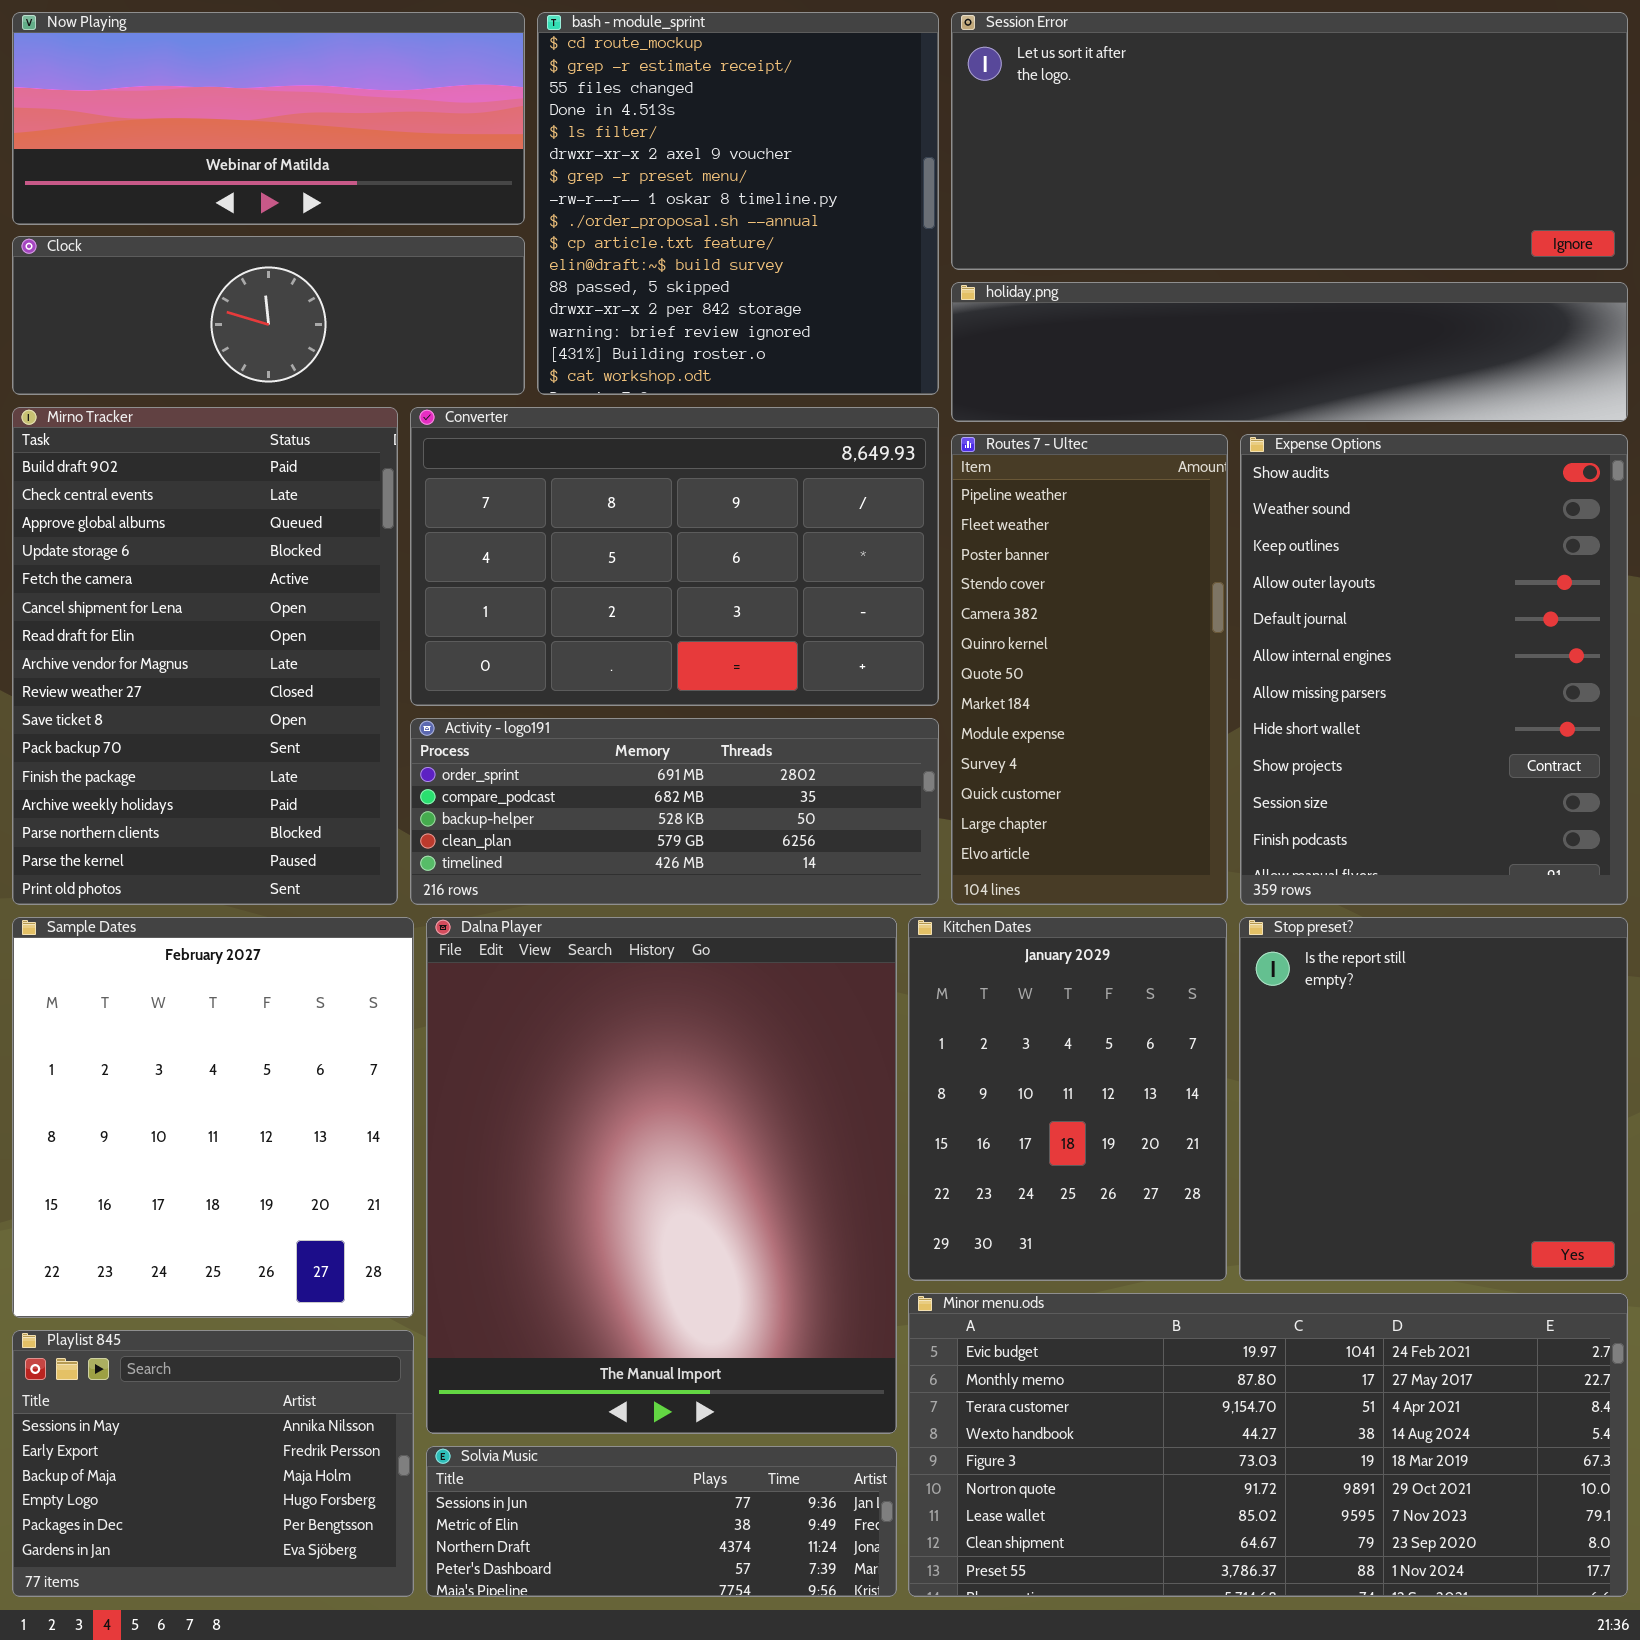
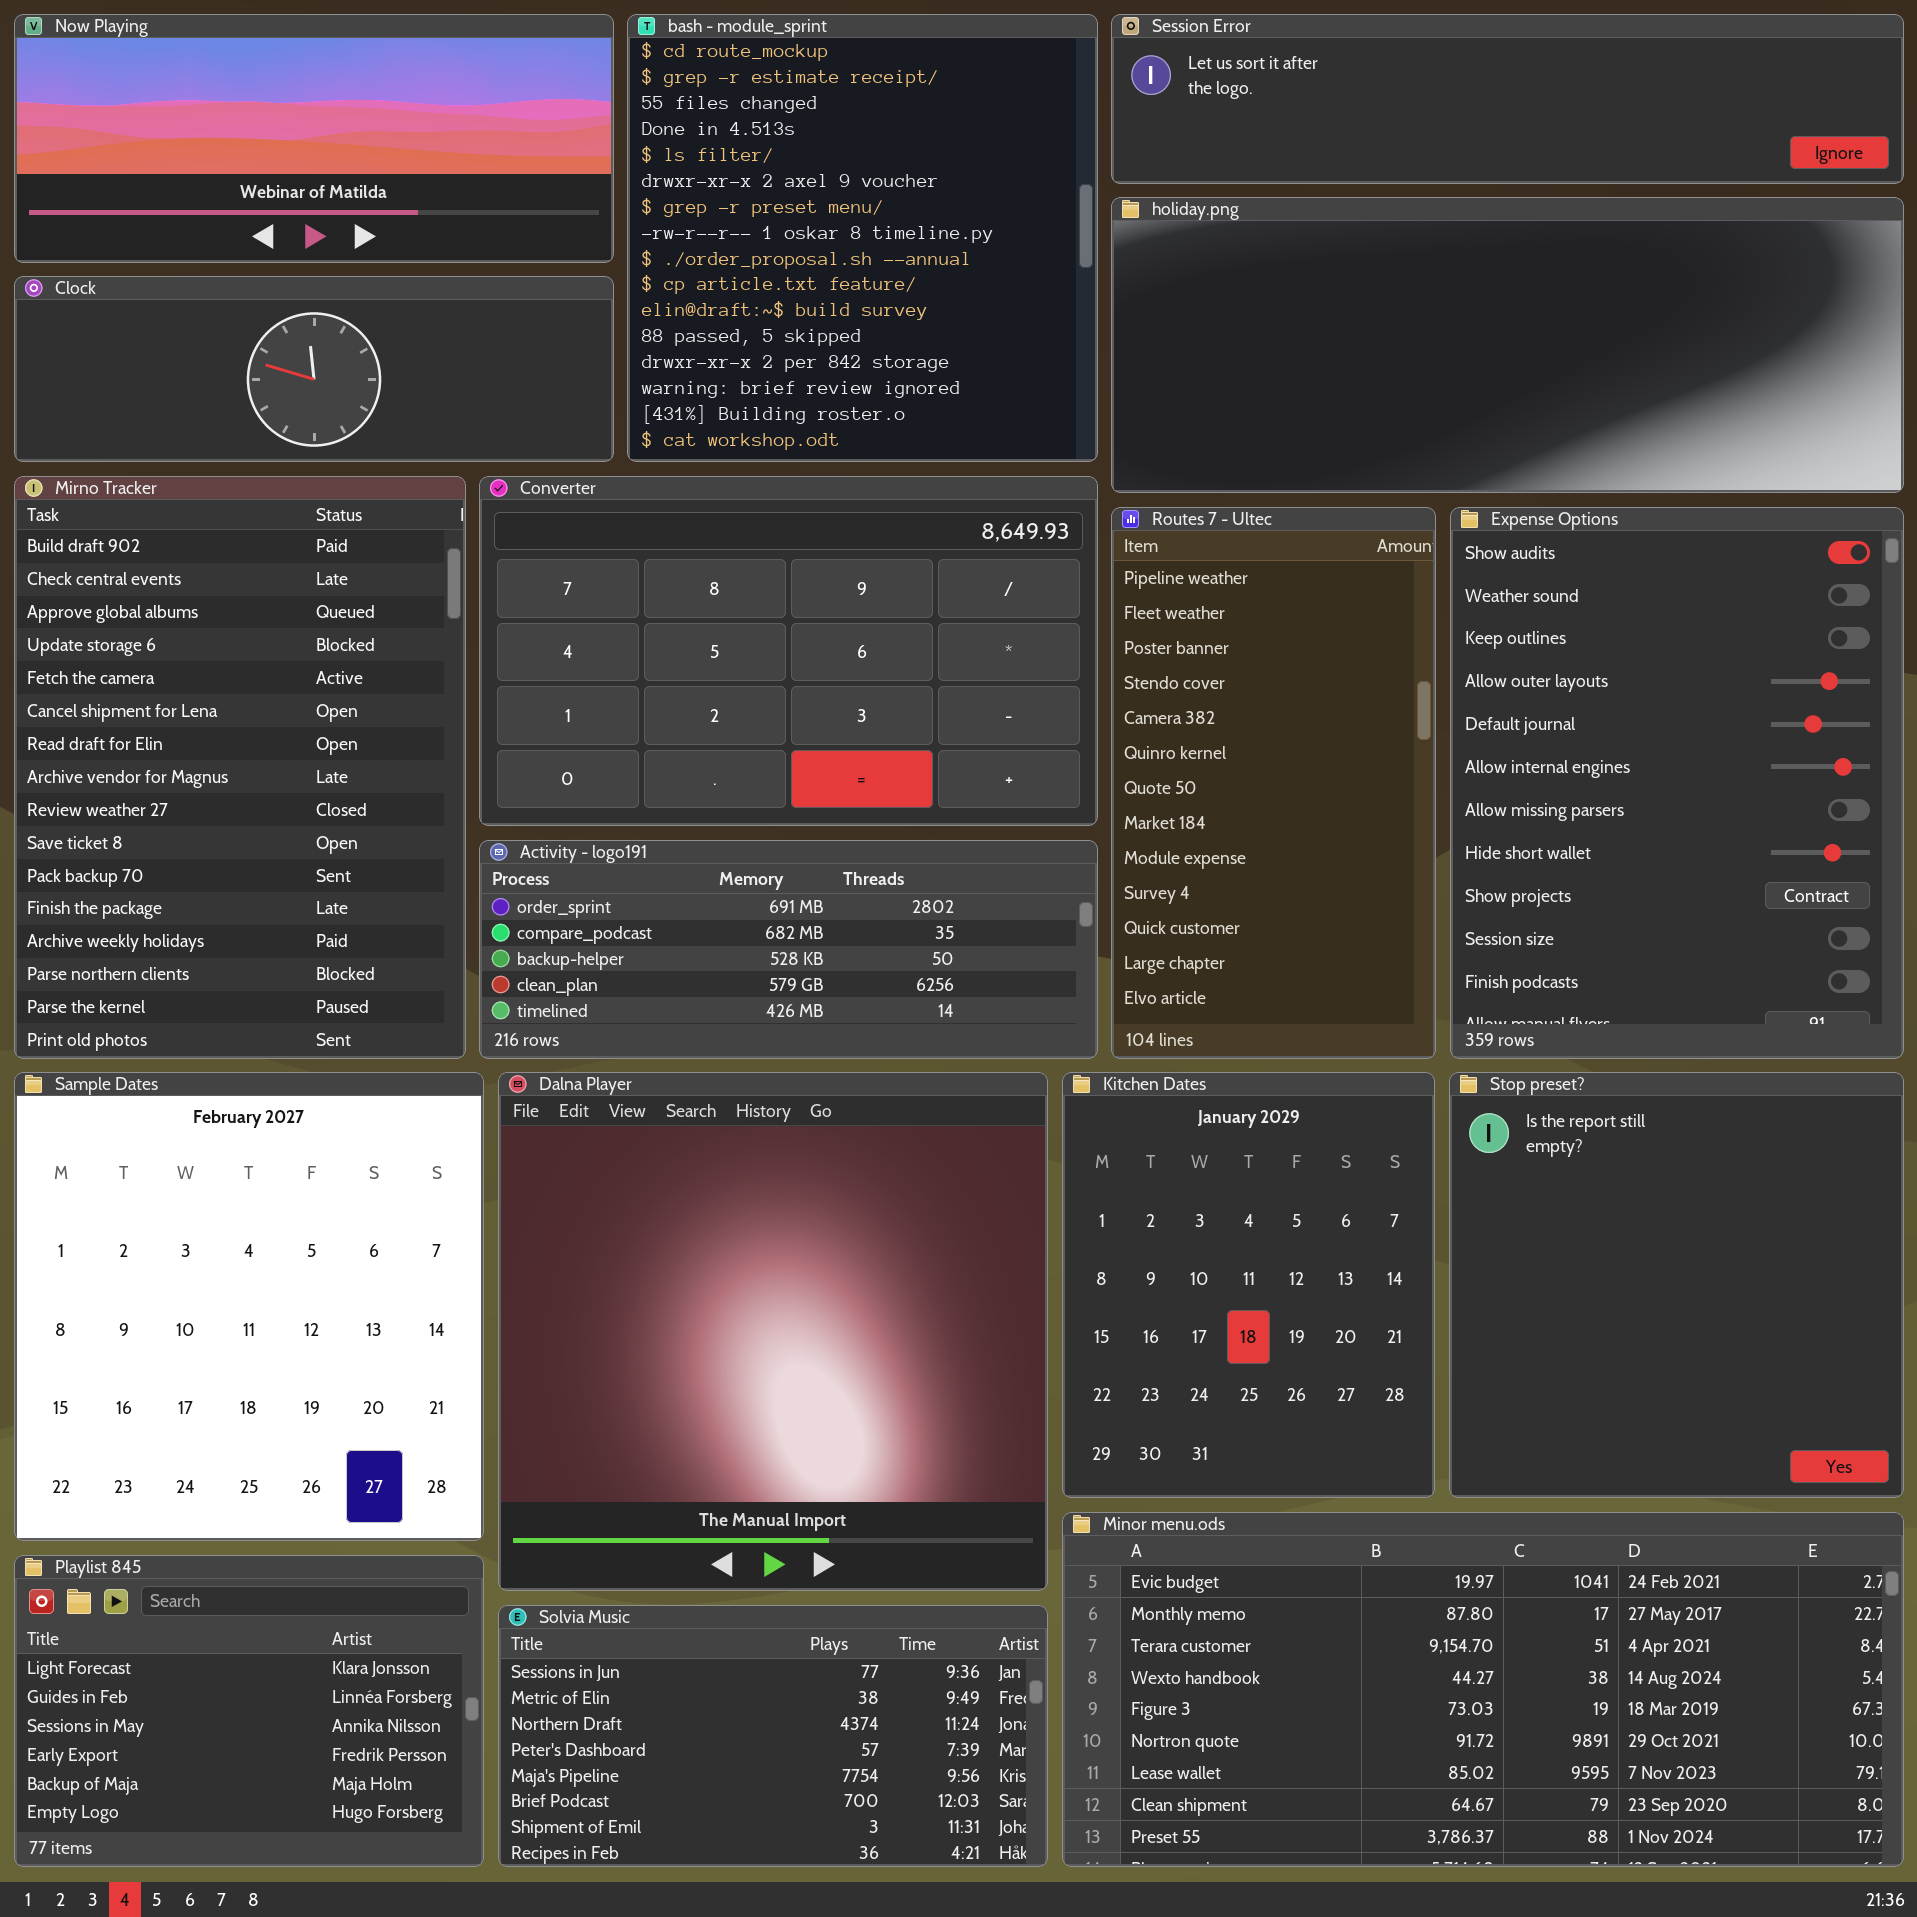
Session Error: [951,12,1628,270] -> [1111,14,1904,184], resized
holiday.png: [951,282,1628,422] -> [1111,197,1904,493], resized
Dalna Player: [426,917,897,1434] -> [498,1072,1048,1591], resized
Playlist 845: [12,1330,414,1597] -> [14,1555,484,1867], scrolled up 2 rows
Solvia Music: [426,1446,897,1597] -> [498,1605,1048,1867], resized

